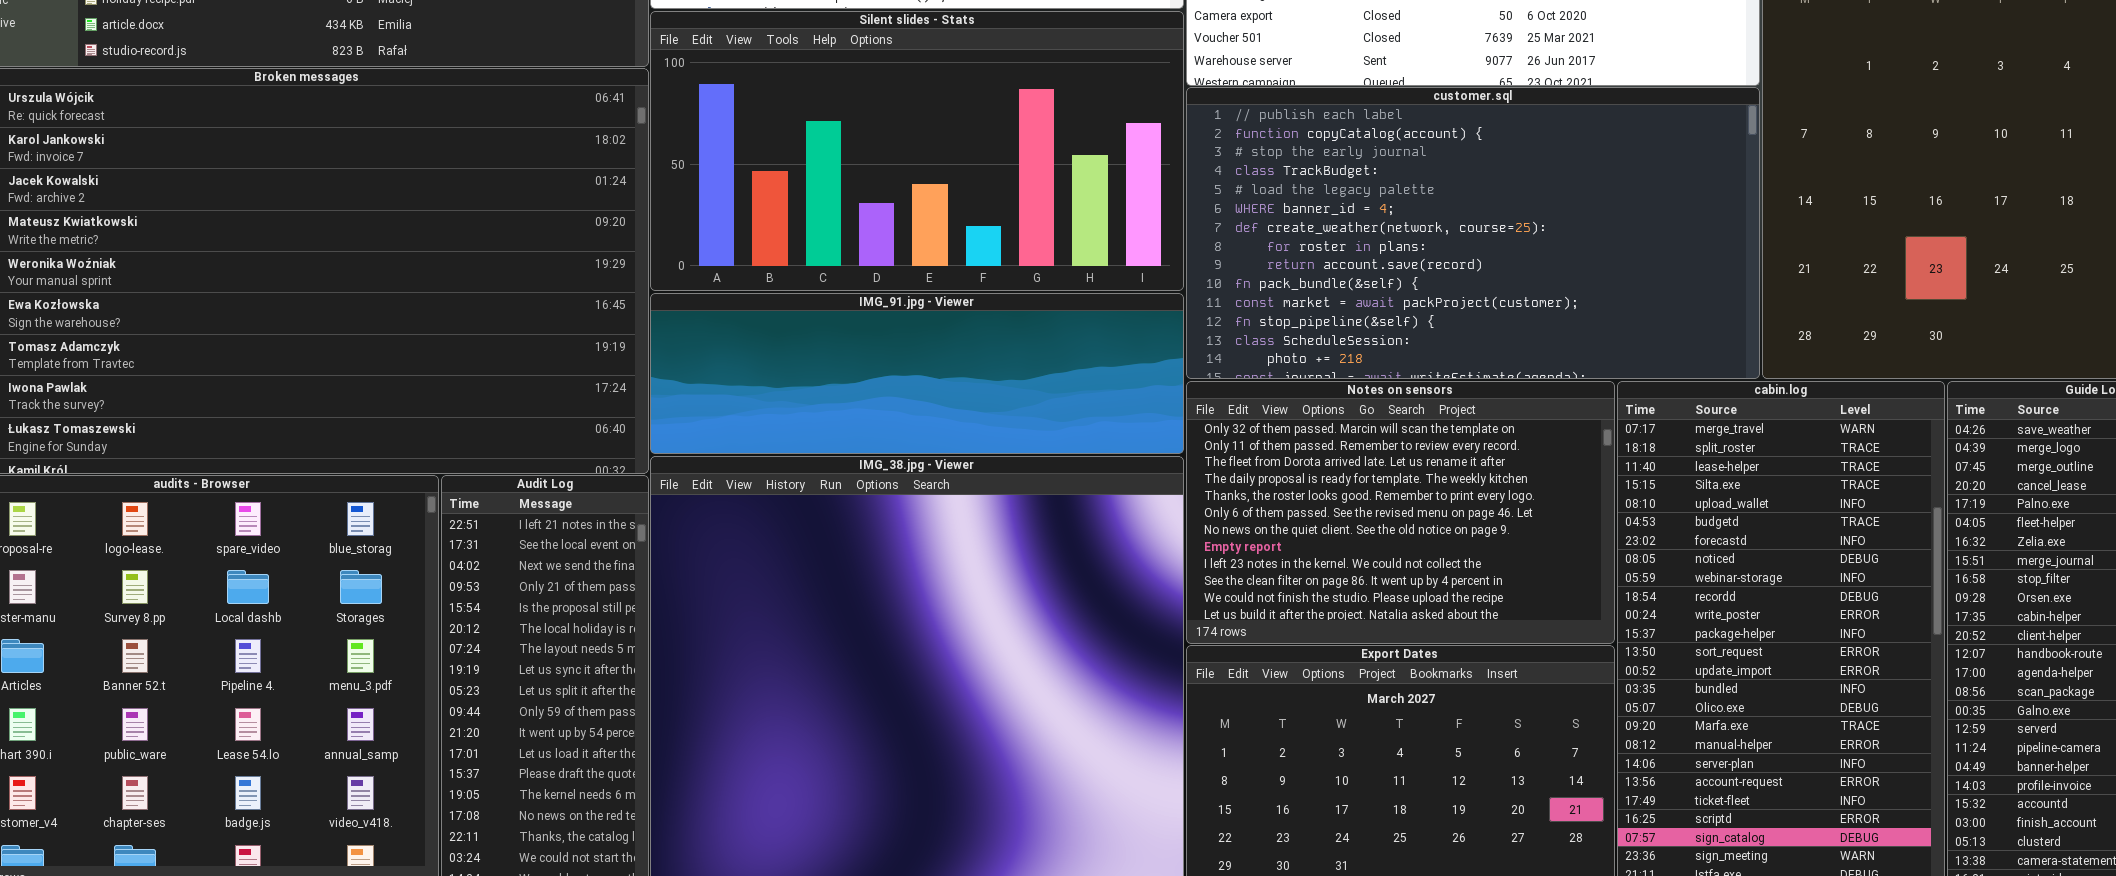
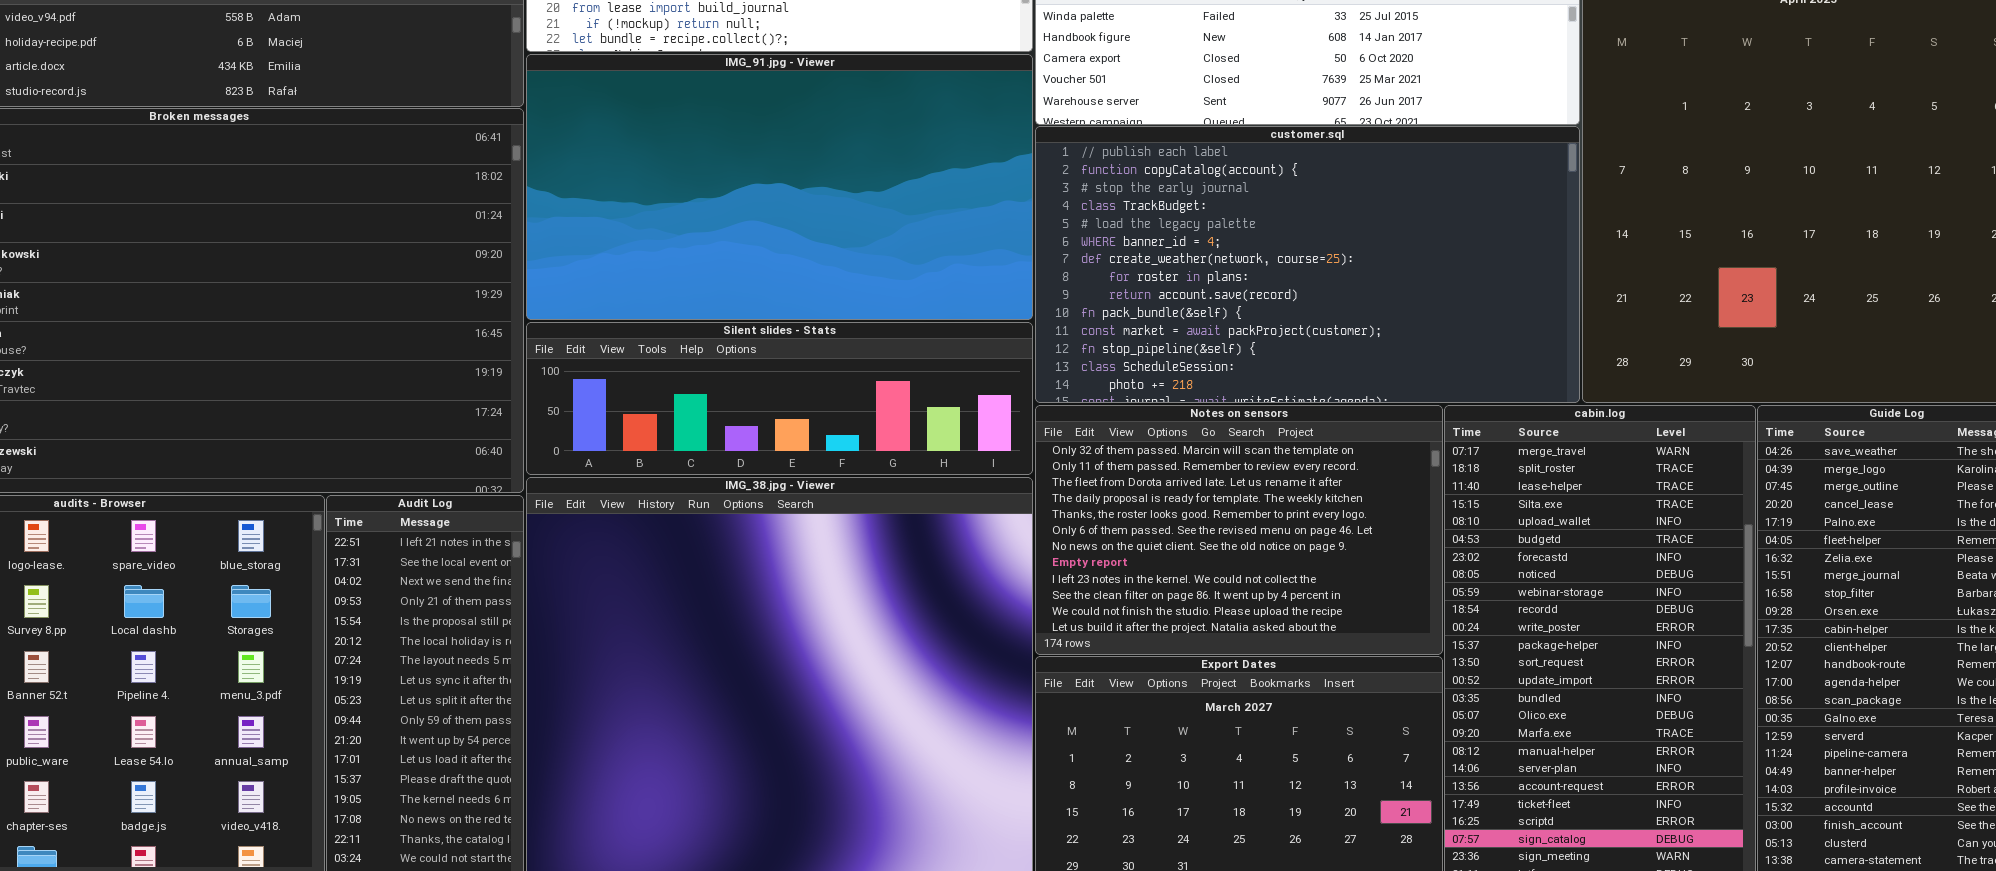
Silent slides - Stats: [650,11,1184,291] -> [526,322,1033,475], moved, resized
IMG_91.jpg - Viewer: [650,293,1184,454] -> [526,54,1033,320], moved, resized

